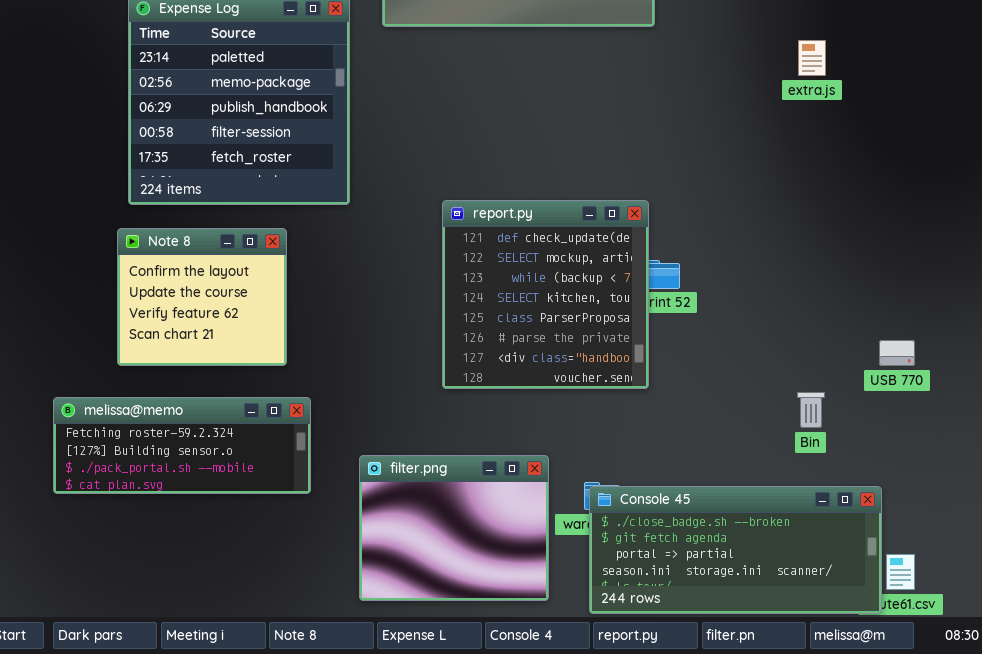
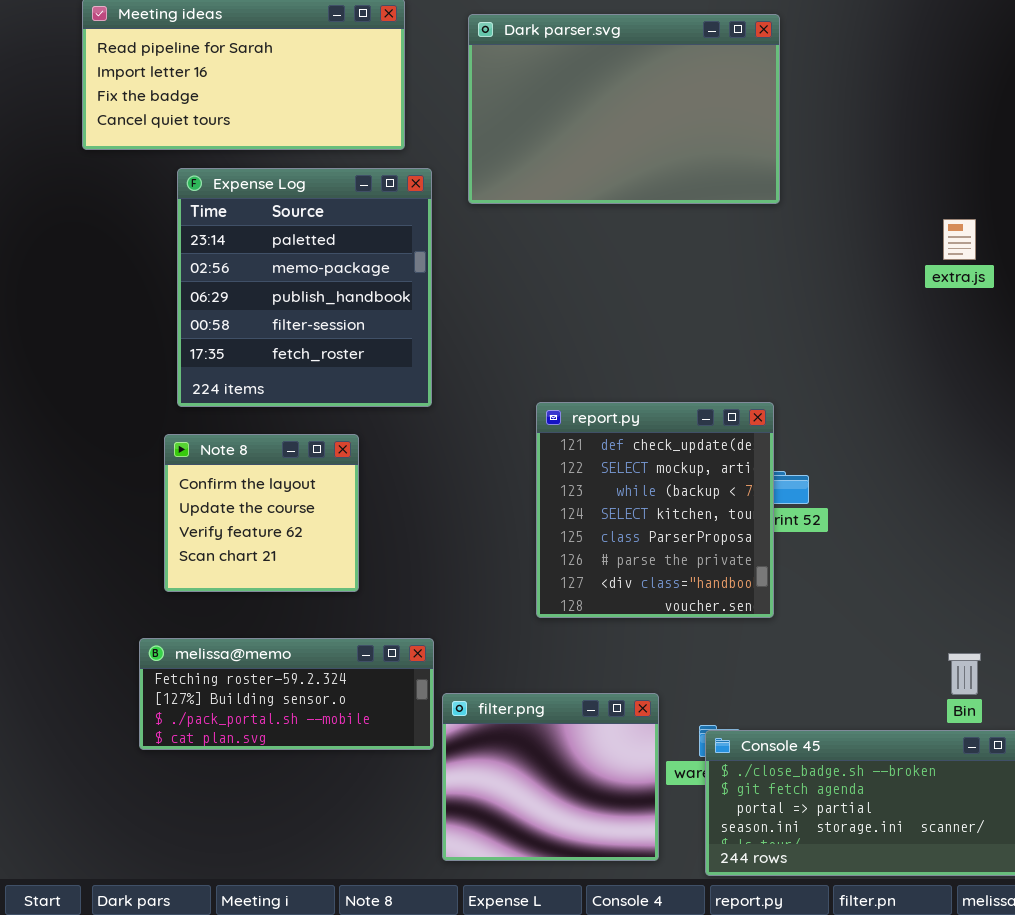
Bin: [797,392,825,428] -> [948,653,981,695], moved
melissa@memo: [53,397,311,494] -> [139,638,434,750], moved

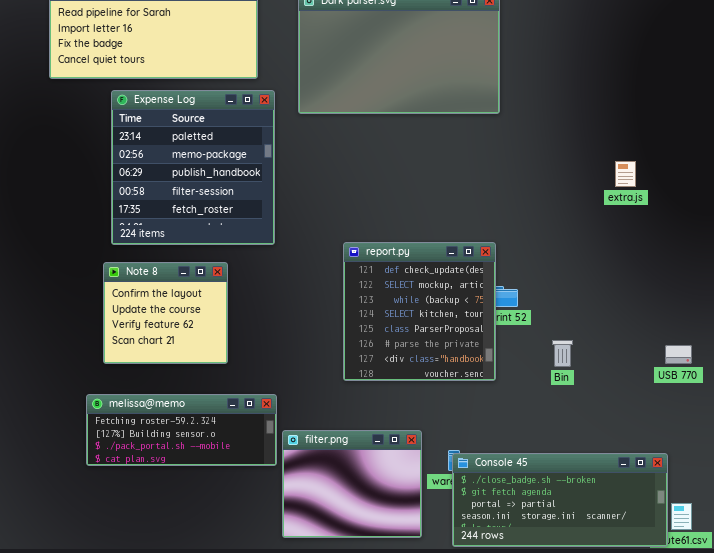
extra.js: [943,219,976,260] -> [615,161,636,187], moved
Bin: [948,653,981,695] -> [552,340,573,367], moved

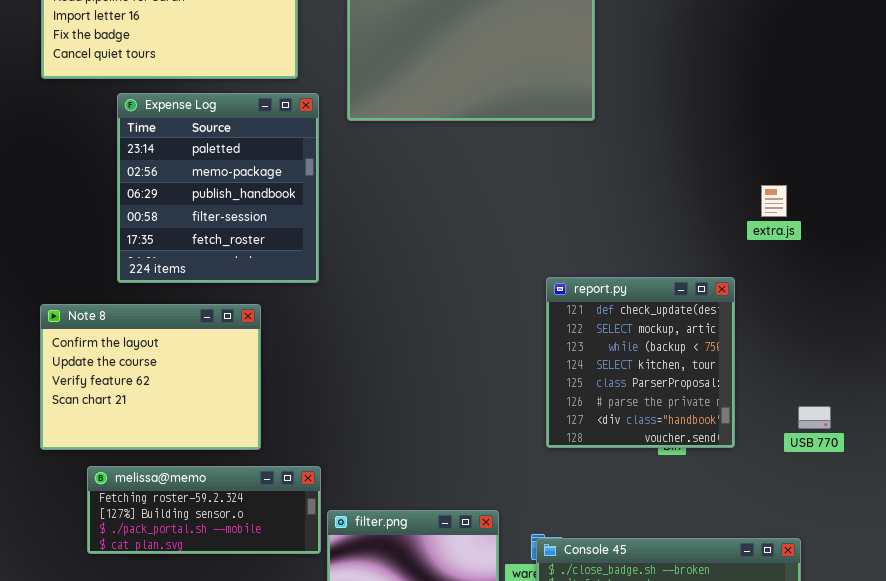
extra.js: [615,161,636,187] -> [761,185,787,217], moved
report.py: [343,242,496,381] -> [546,277,735,448], moved
Note 8: [103,262,228,364] -> [40,304,261,450], resized

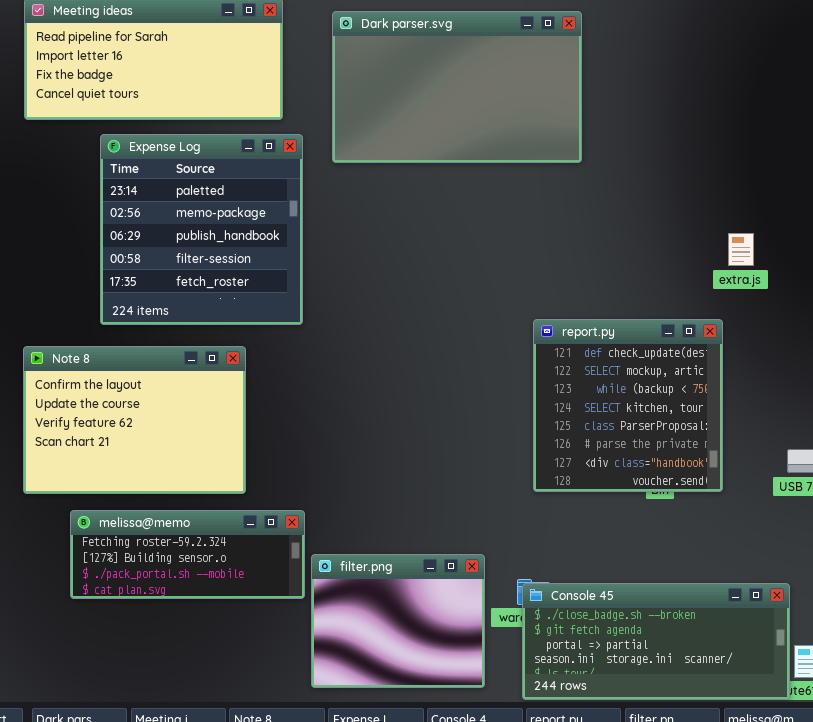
extra.js: [761,185,787,217] -> [728,233,754,266], moved

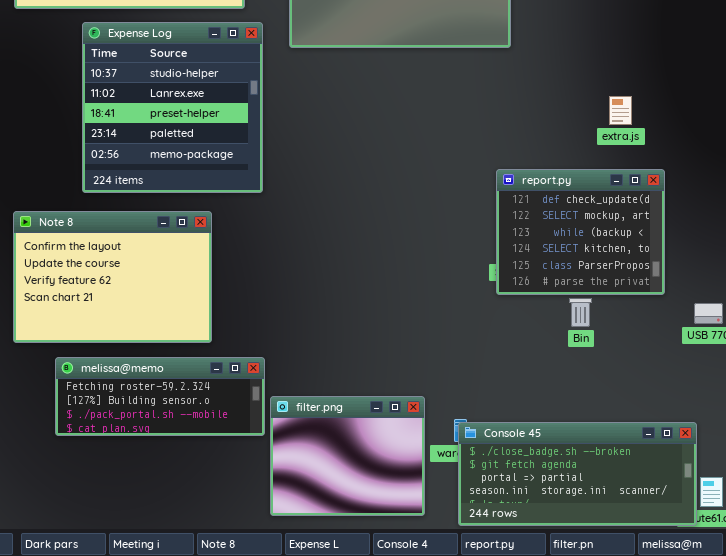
Expense Log: [100,134,303,325] -> [82,22,263,193], scrolled up 3 rows
extra.js: [728,233,754,266] -> [609,96,632,125], moved
report.py: [533,319,723,492] -> [496,169,665,295], moved, resized

